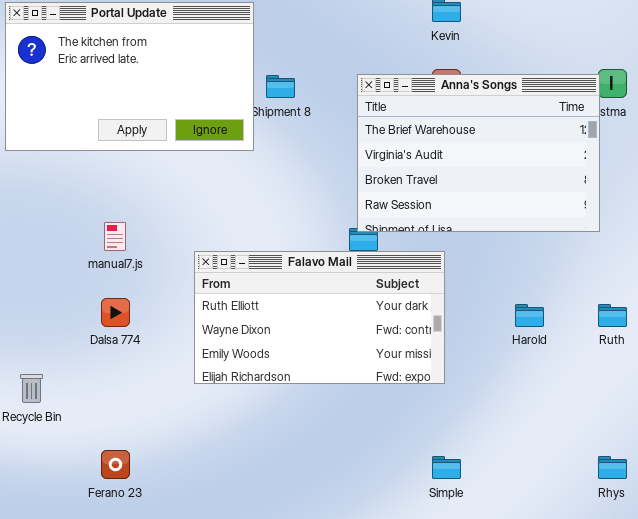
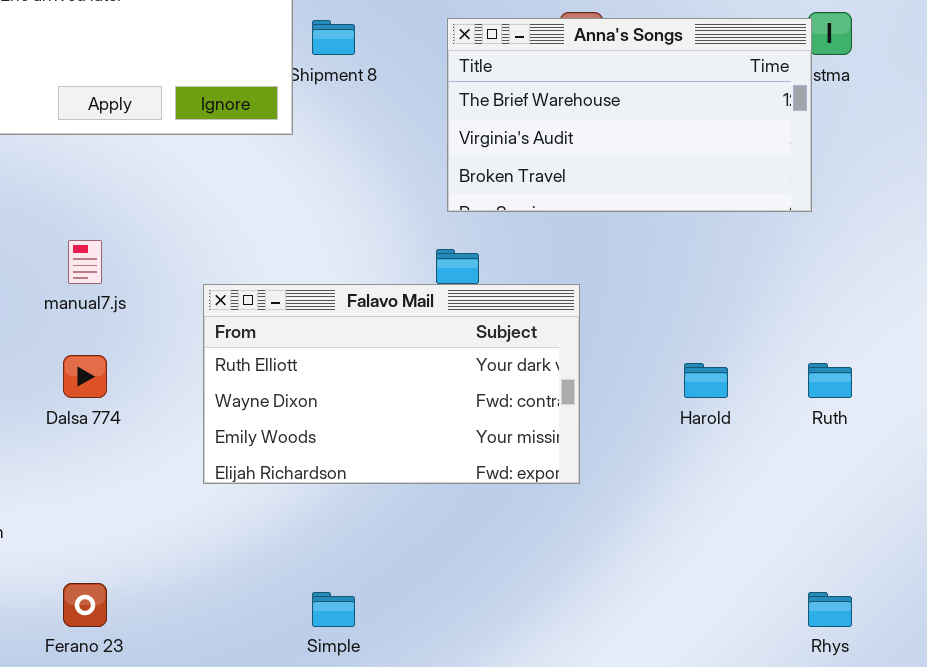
Anna's Songs: [357,74,600,232] -> [447,18,812,212], resized
Simple: [432,456,461,479] -> [312,592,355,627], moved

